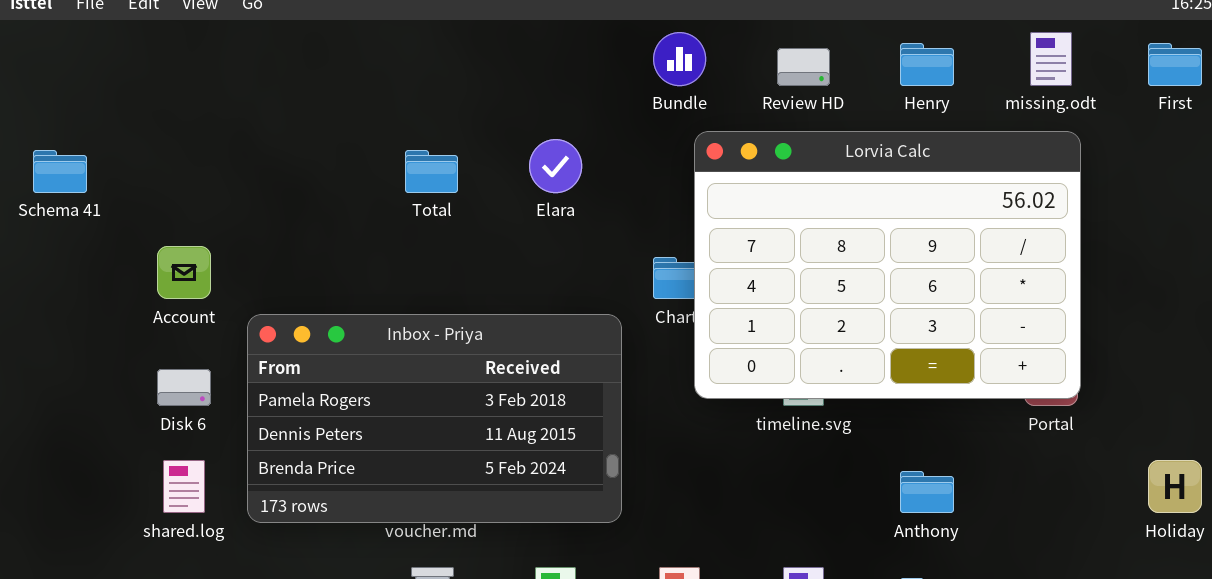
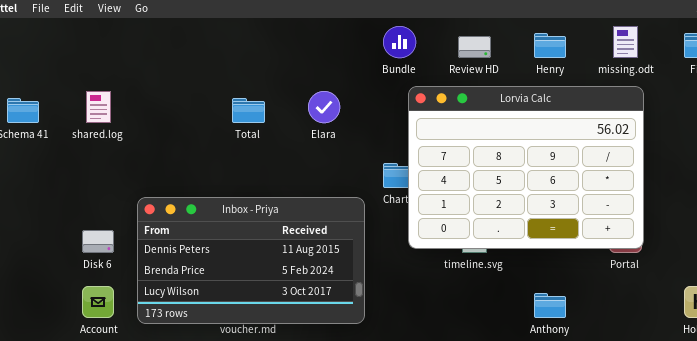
Account: [157,246,211,299] -> [82,286,114,318], moved
Inbox - Priya: [247,314,622,523] -> [137,197,365,324], scrolled down 1 row
shared.log: [163,460,205,513] -> [86,91,111,123], moved

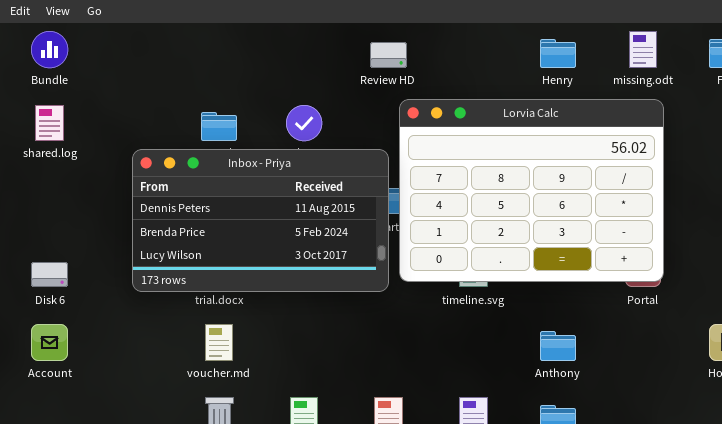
Bundle: [383,26,416,58] -> [31,31,68,68], moved
Review HD: [458,36,491,58] -> [370,42,407,68], moved
Inbox - Priya: [137,197,365,324] -> [132,149,389,292], moved

